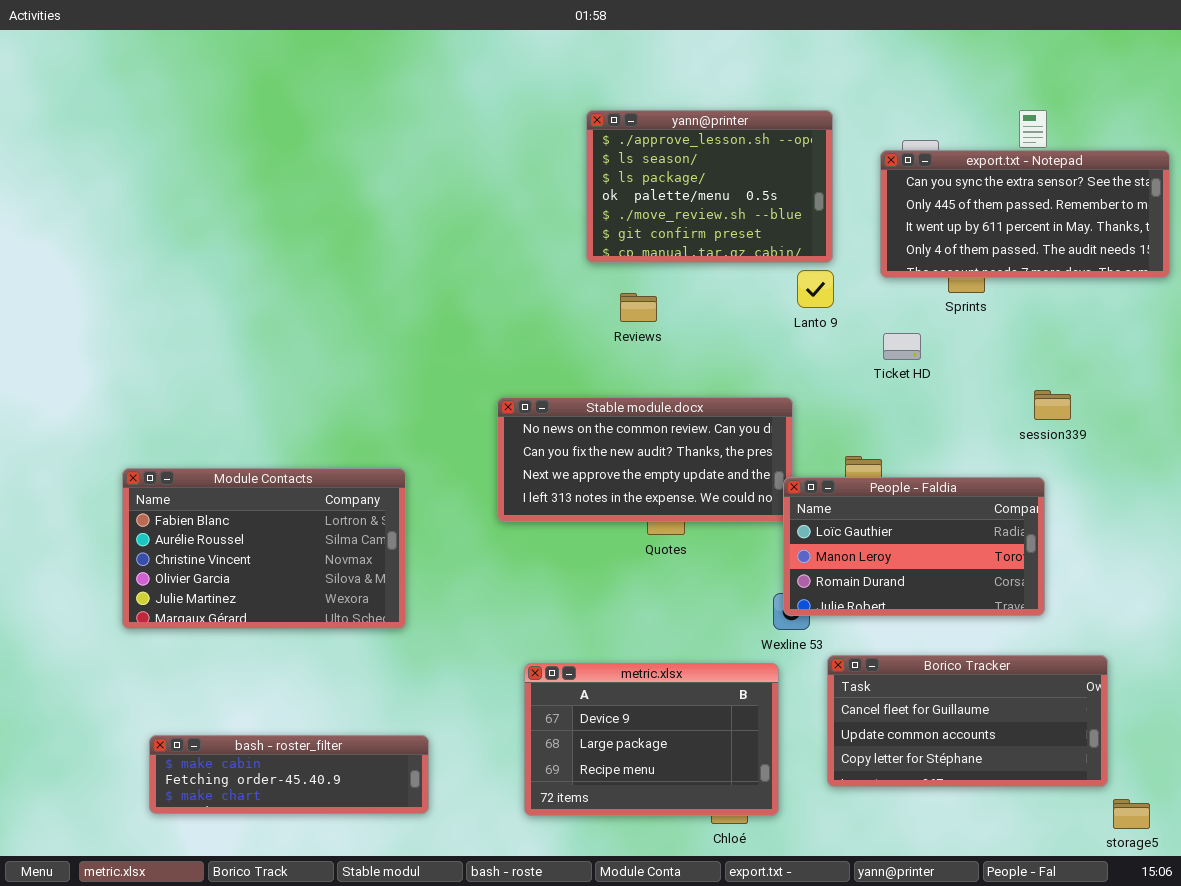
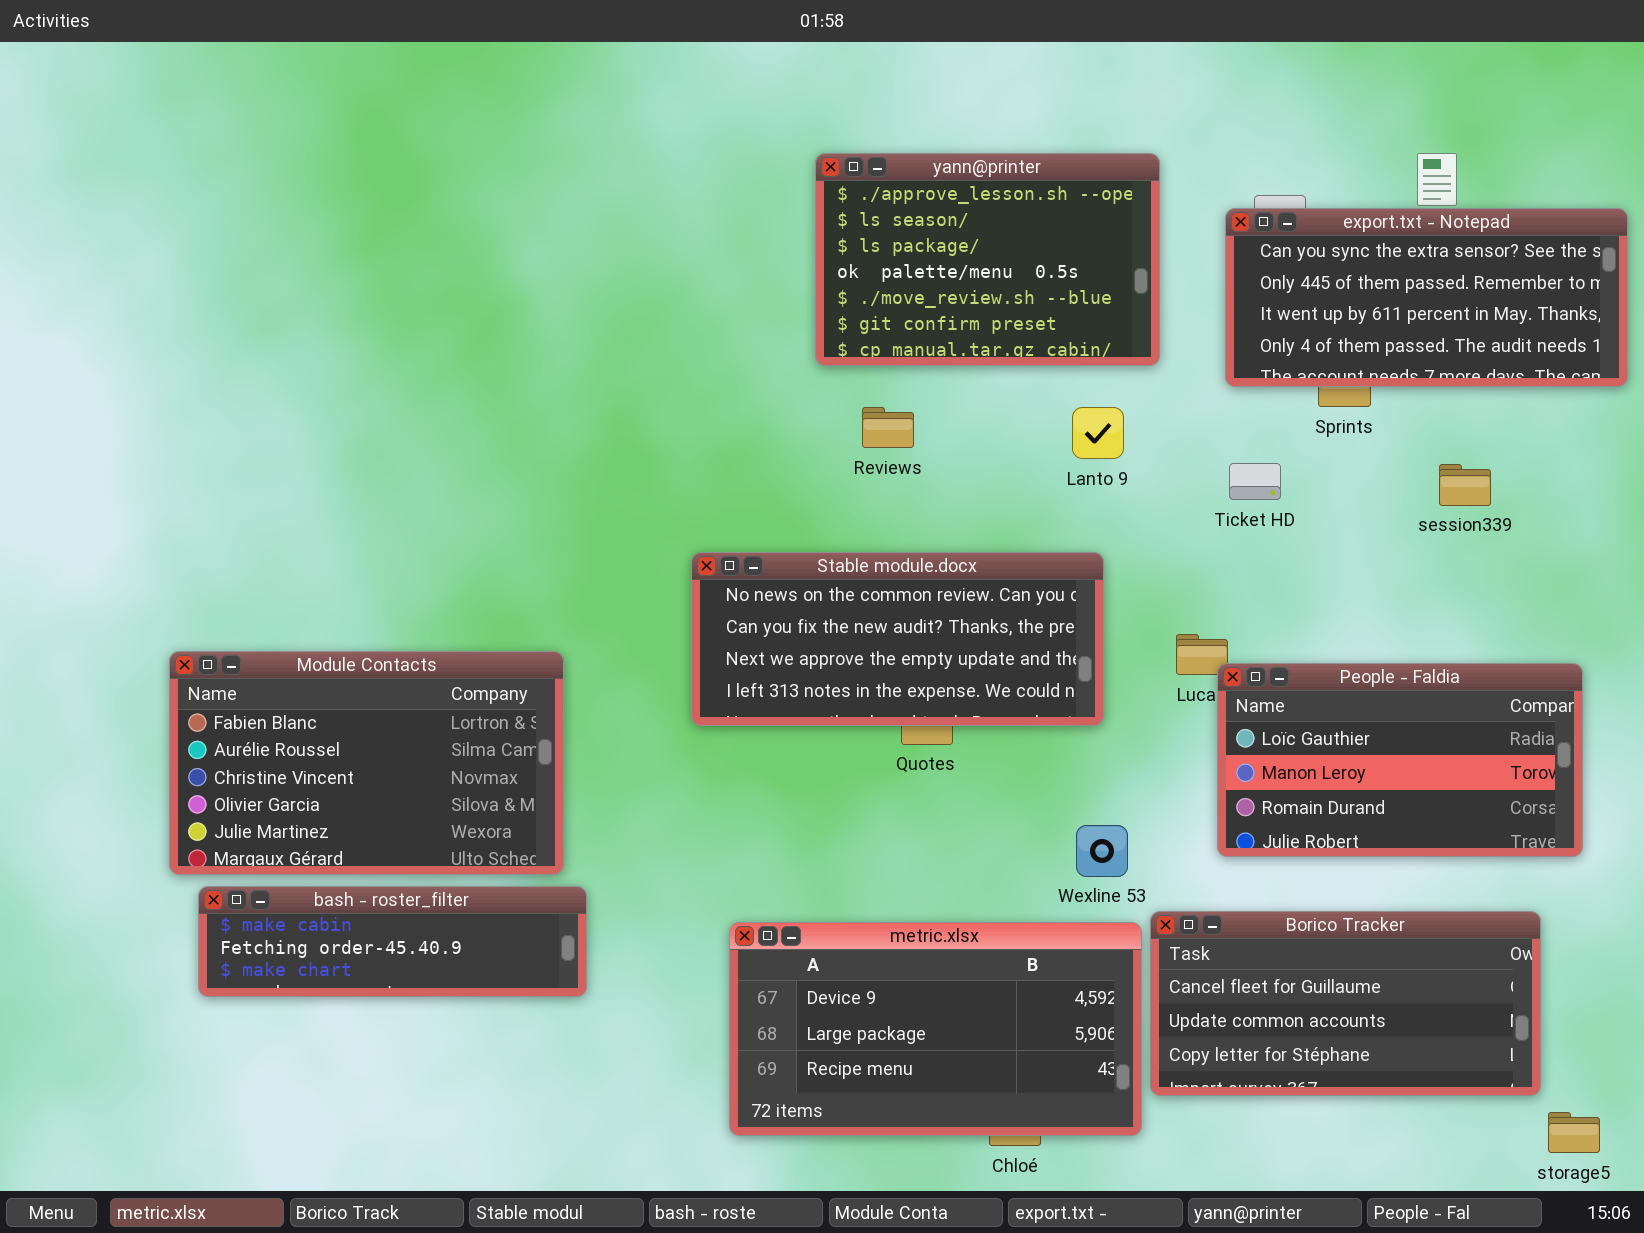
Lanto 9: [797,270,834,308] -> [1072,407,1124,459], moved
session339: [1034,390,1071,420] -> [1439,464,1491,506], moved
People - Faldia: [783,477,1045,616] -> [1217,663,1583,857], moved
metric.xlsx: [524,663,779,816] -> [729,922,1142,1136], resized
bash - roster_filter: [149,735,429,814] -> [198,886,587,997], moved

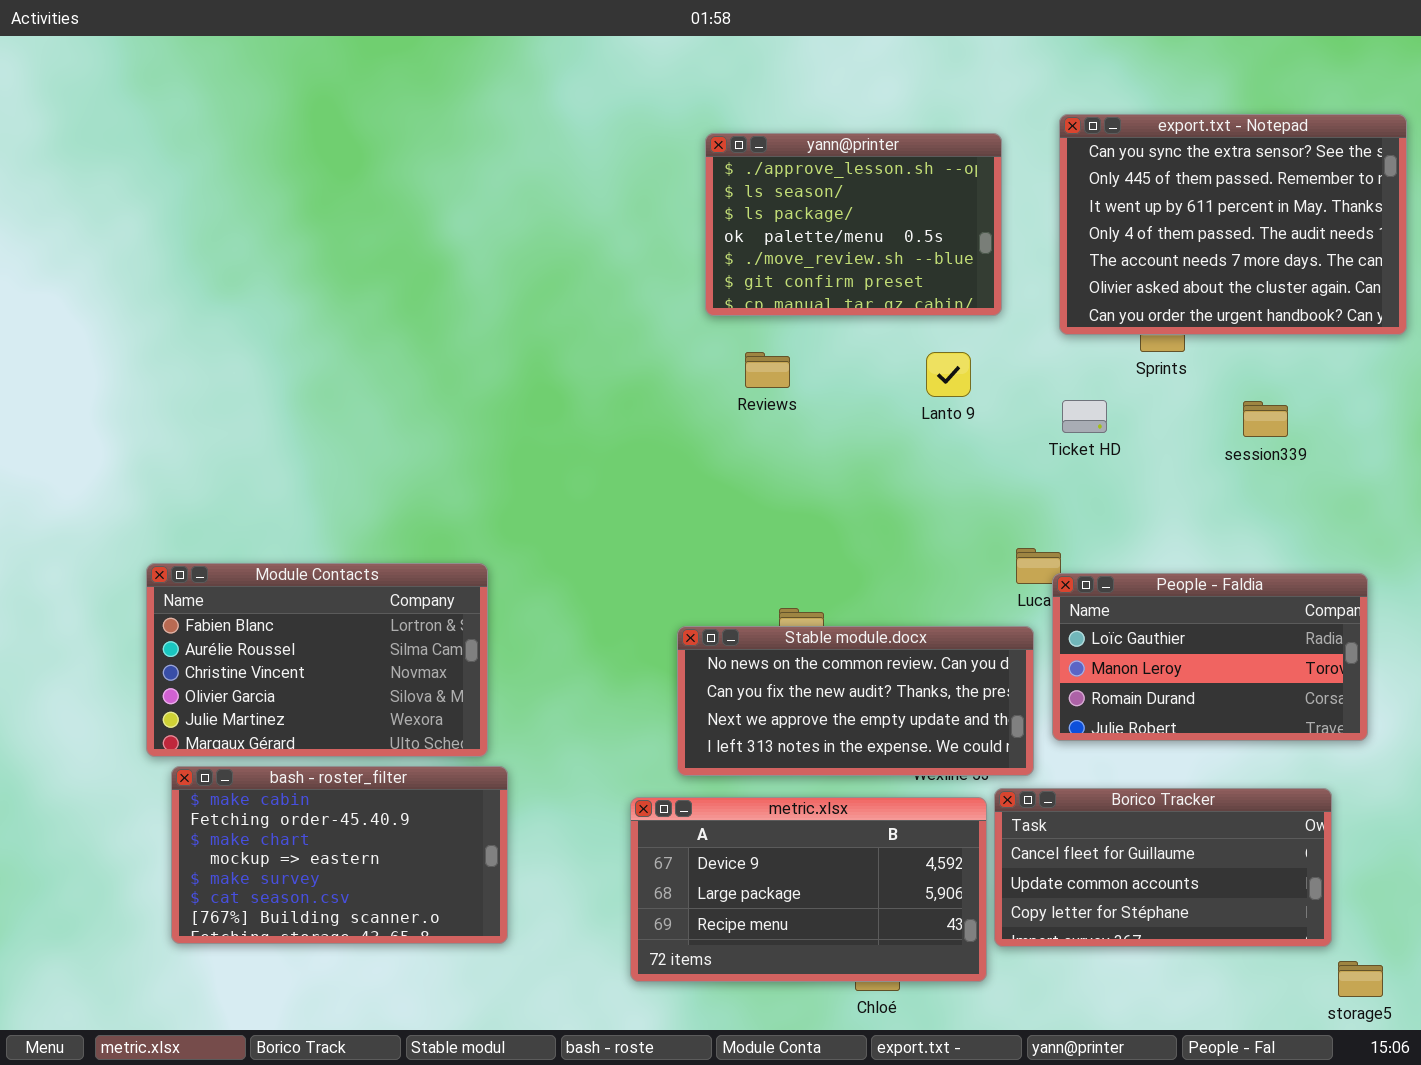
export.txt - Notepad: [1225,208,1628,387] -> [1059,114,1407,335], resized
Stable module.docx: [691,552,1104,726] -> [677,626,1034,776], moved
bash - roster_filter: [198,886,587,997] -> [171,766,508,944], resized

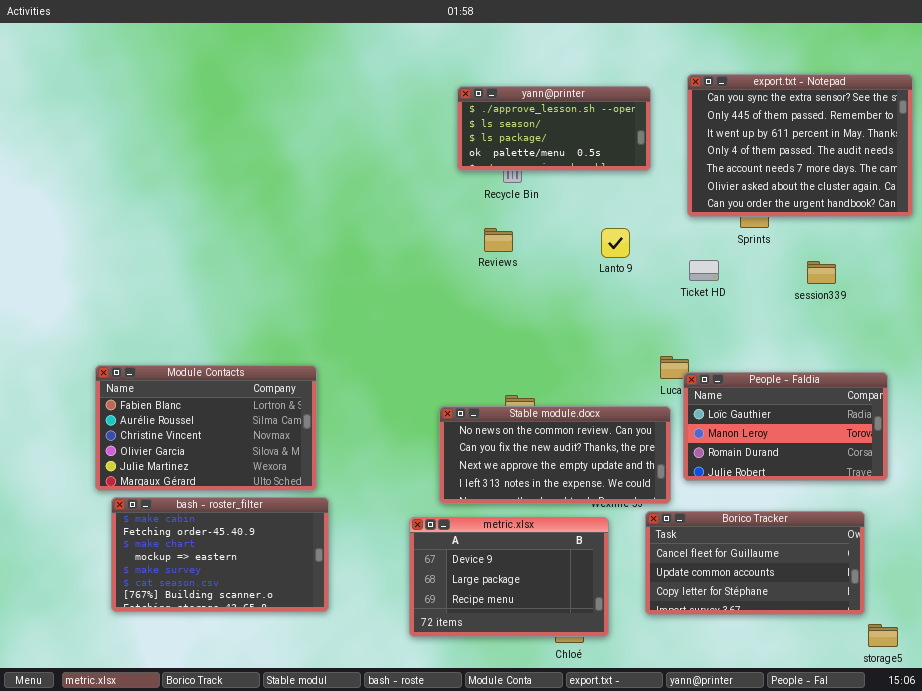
yann@printer: [705,133,1002,316] -> [457,86,651,171], resized
metric.xlsx: [630,797,987,982] -> [409,517,609,637], resized

